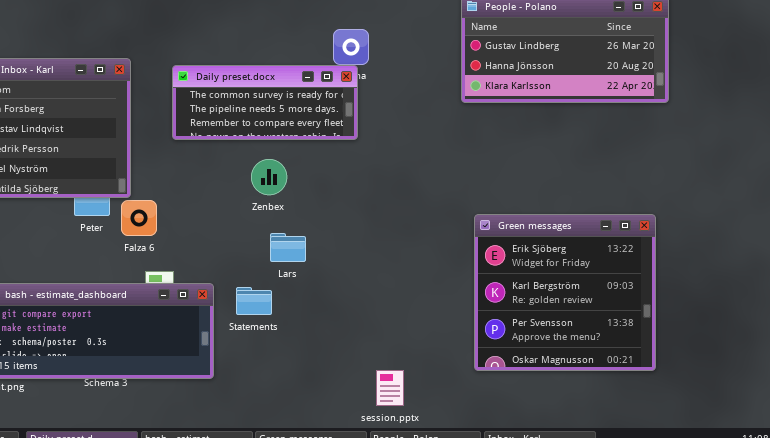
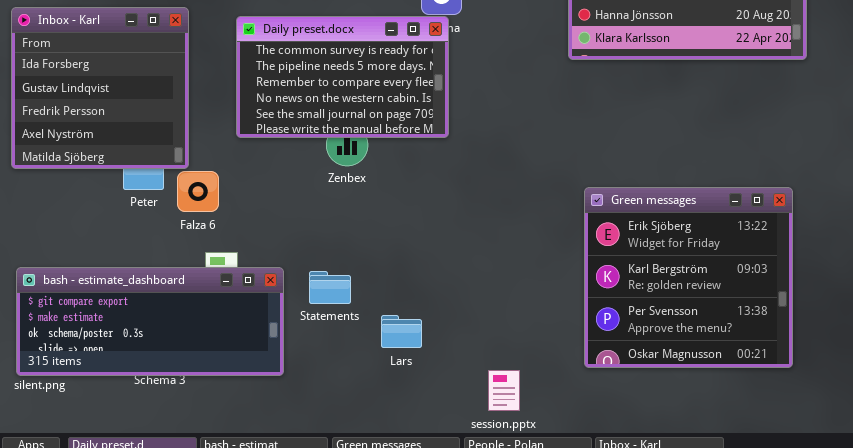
Daily preset.docx: [172,65,358,140] -> [236,16,449,138], resized
Lars: [270,233,306,262] -> [381,315,422,348], moved
session.pptx: [376,370,404,406] -> [488,370,520,411], moved

